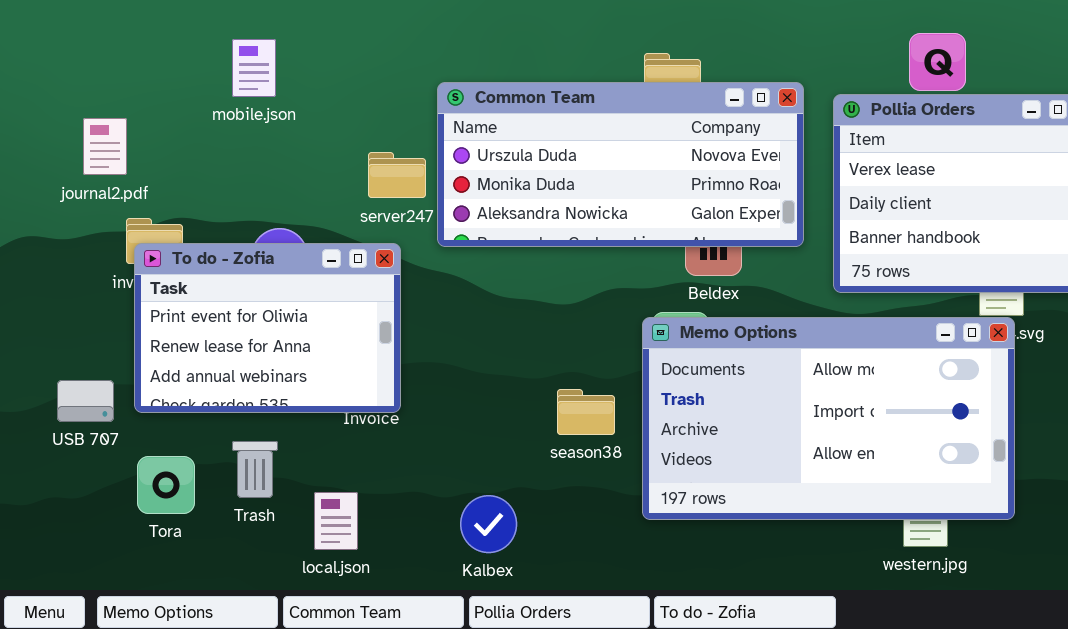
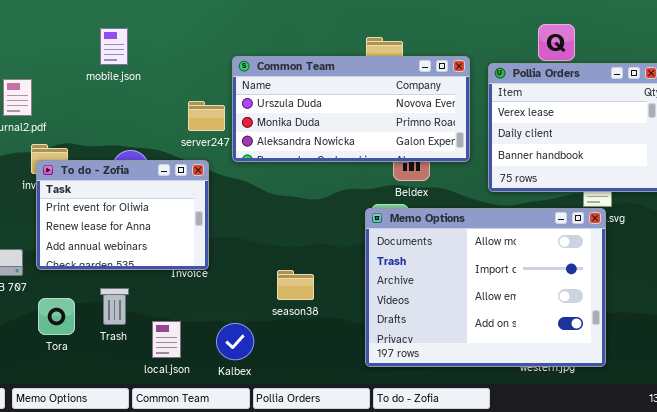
Memo Options: [642,317,1015,520] -> [365,208,606,367], resized
season38: [557,389,615,435] -> [277,270,314,300], moved
Kalbex: [460,495,517,553] -> [216,323,254,360], moved

